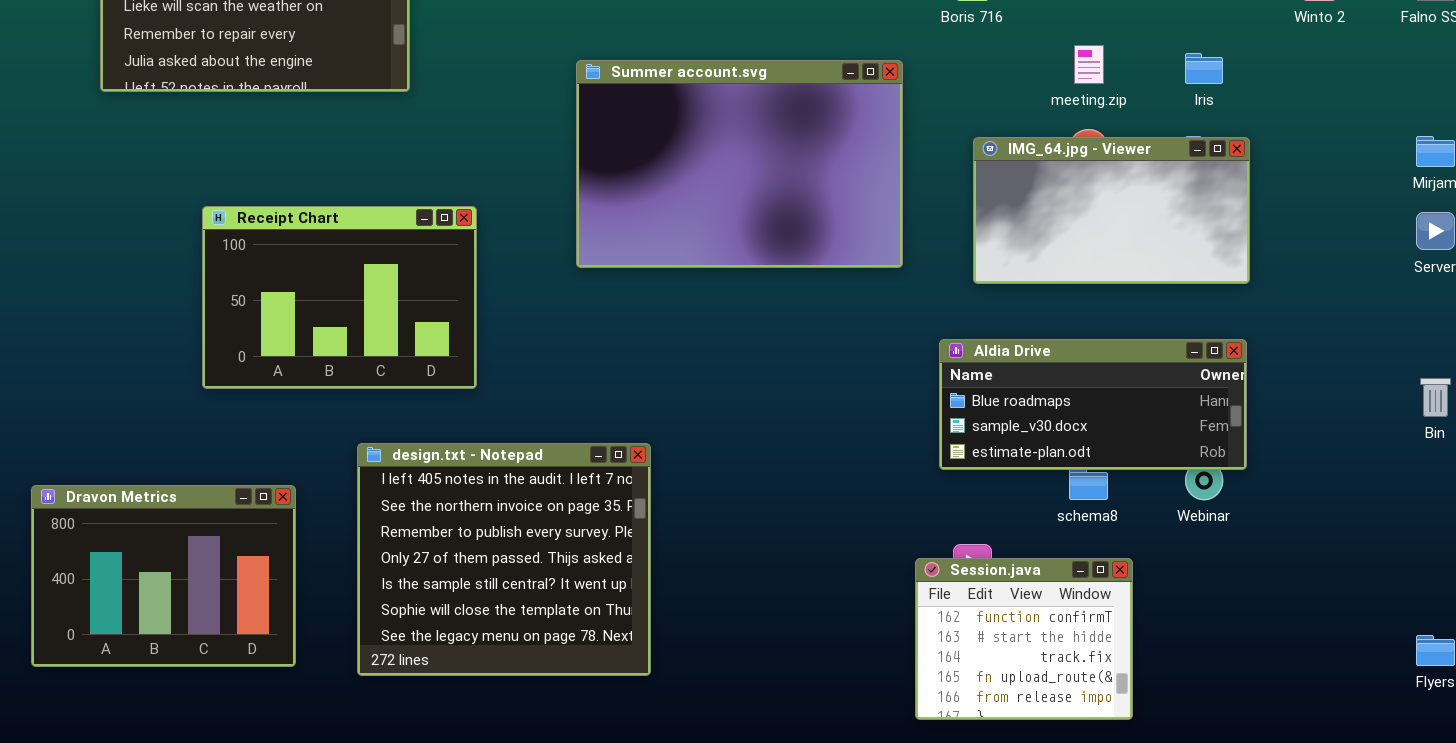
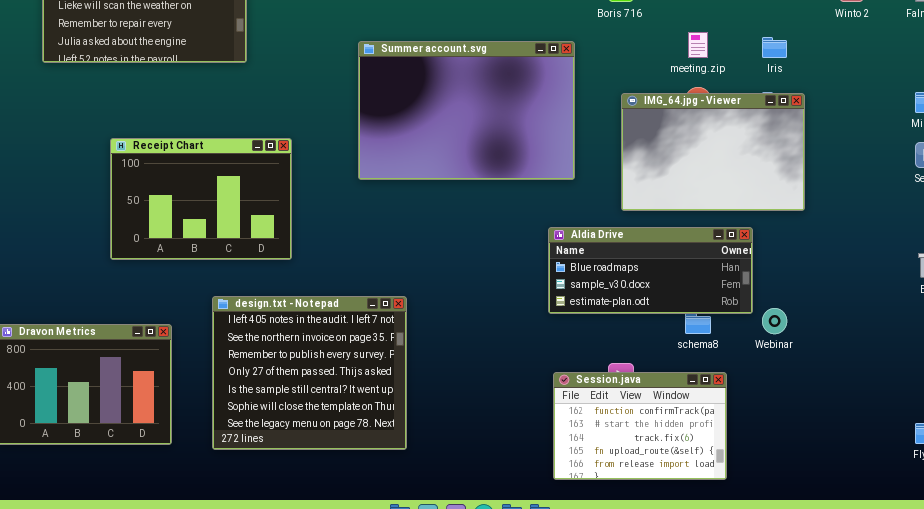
IMG_64.jpg - Viewer: [973,137,1250,284] -> [621,93,805,211], resized
Aldia Drive: [939,339,1247,470] -> [548,227,753,314], moved
Session.java: [915,558,1133,720] -> [553,372,727,480], resized

